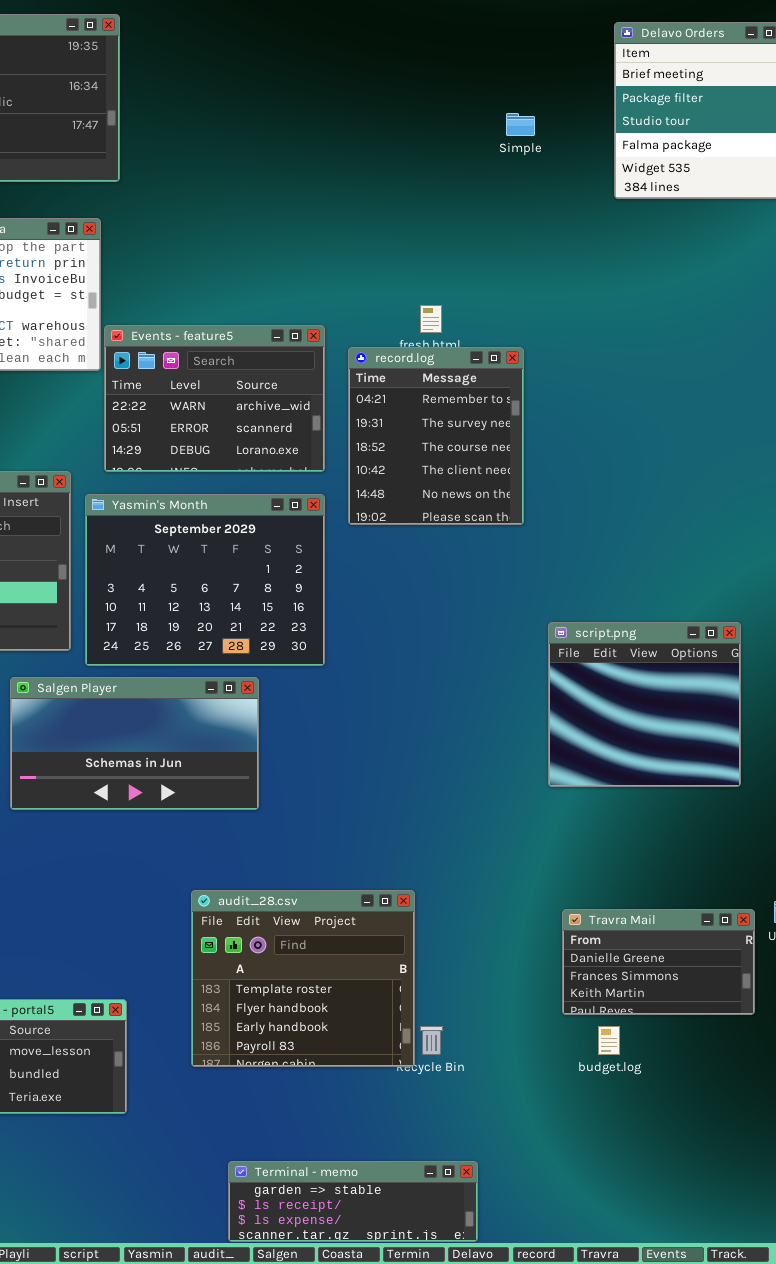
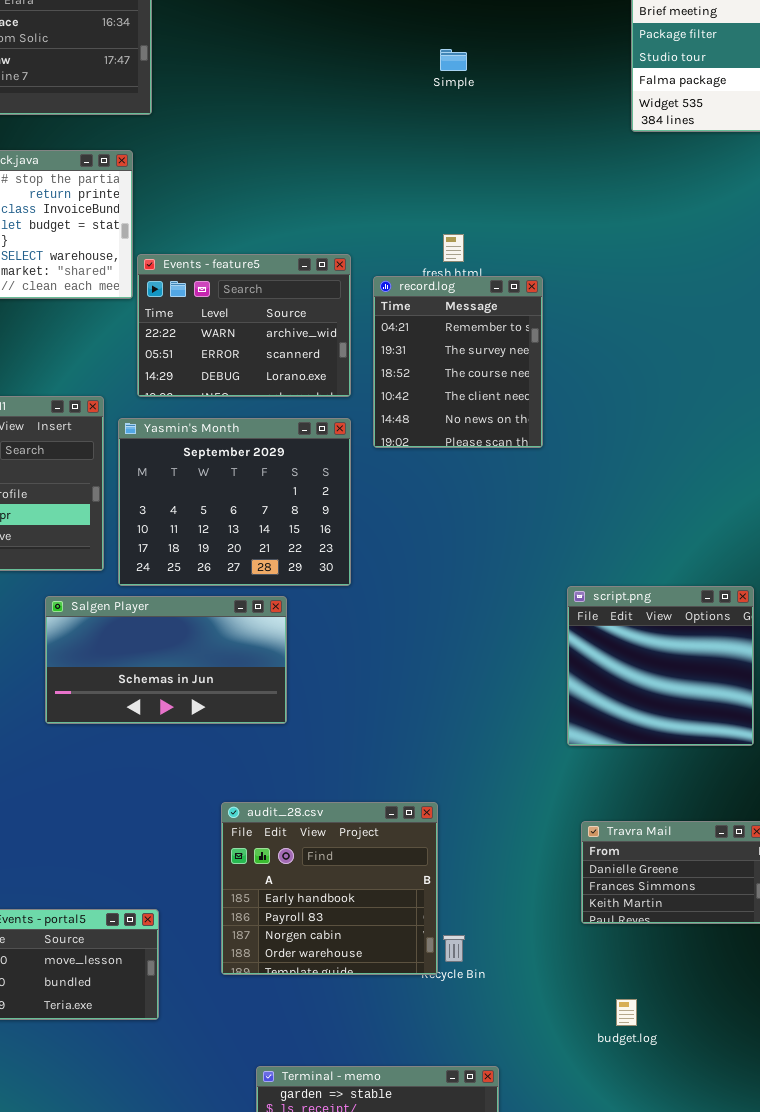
Simple: [506,113,535,136] -> [440,49,467,71], moved
script.png: [548,622,741,787] -> [567,586,754,746], moved
audit_28.csv: [191,890,415,1067] -> [221,802,438,975], scrolled down 2 rows
budget.log: [598,1026,620,1055] -> [616,999,637,1026], moved

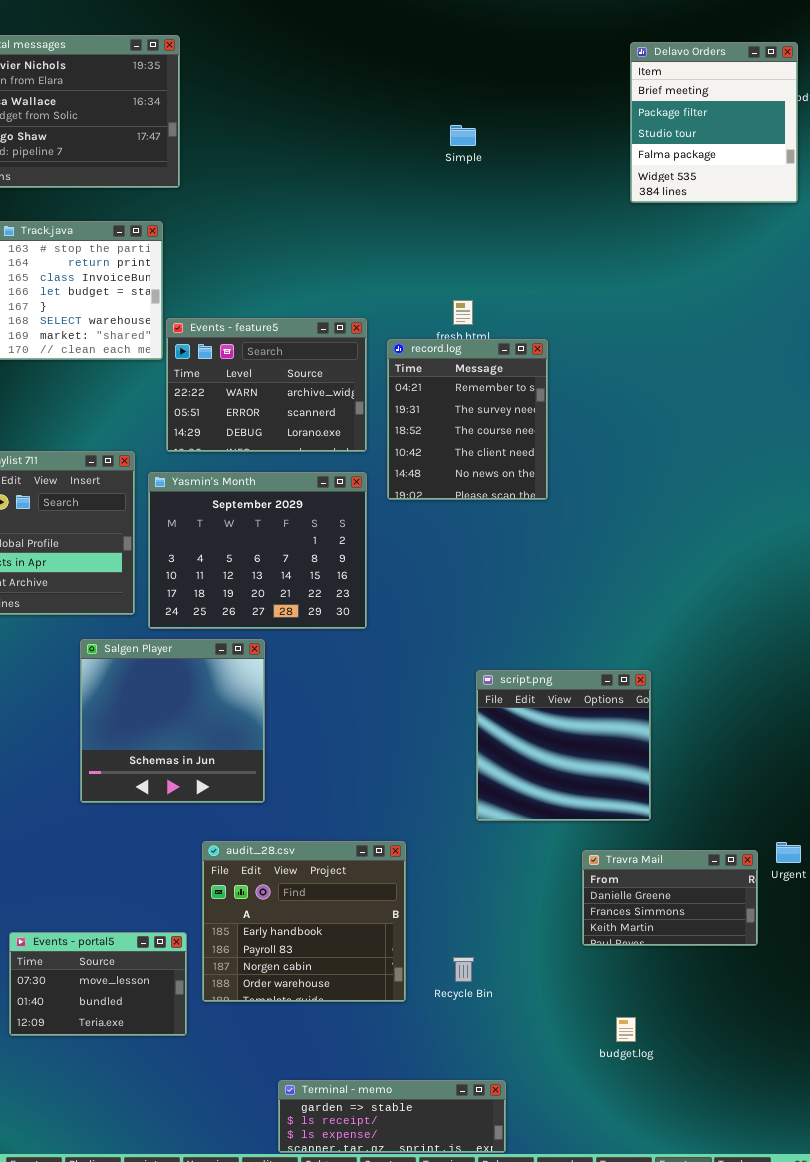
script.png: [567,586,754,746] -> [476,670,651,821], moved
Salgen Player: [45,596,287,724] -> [80,639,265,803], resized
audit_28.csv: [221,802,438,975] -> [202,841,406,1002], moved

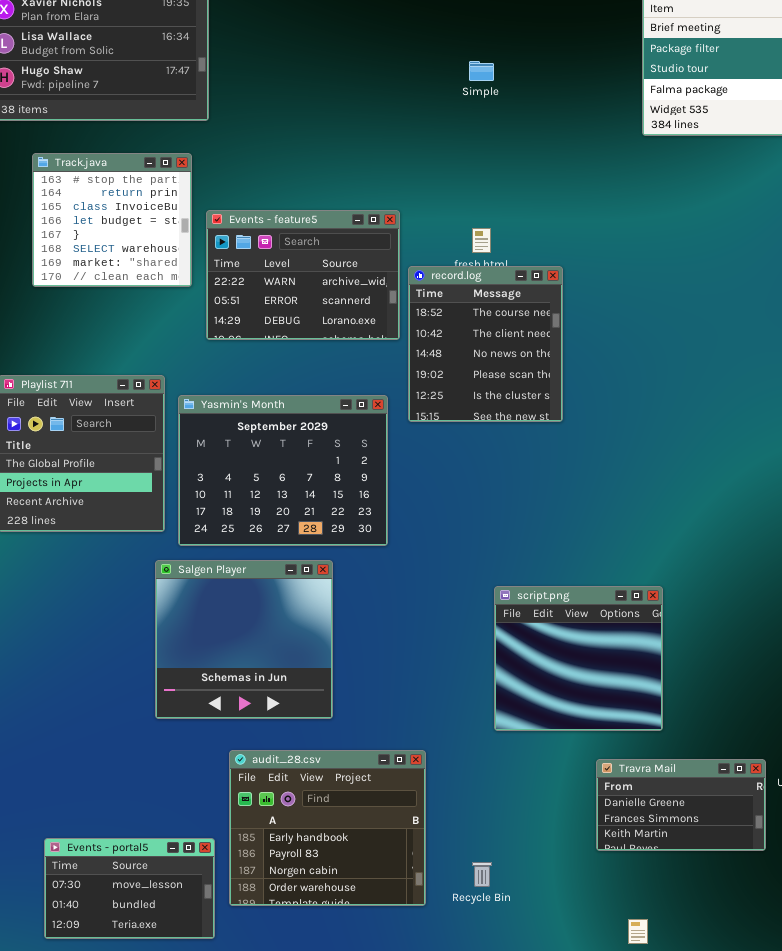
Events - feature5: [166,318,367,452] -> [206,210,400,340], moved
record.log: [387,339,548,500] -> [408,266,563,422], scrolled down 2 rows
Salgen Player: [80,639,265,803] -> [155,560,333,719], moved

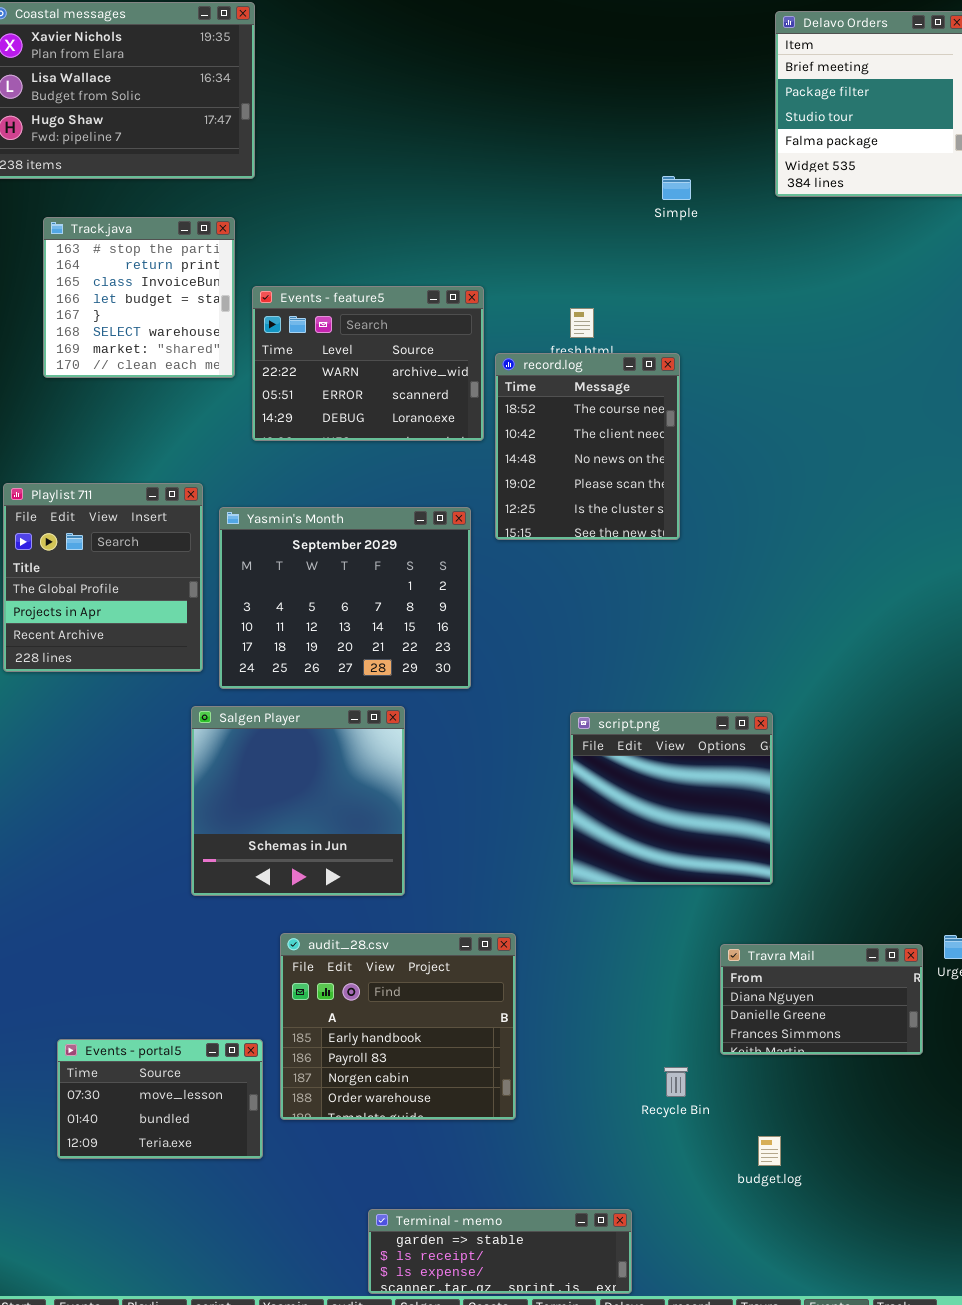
Simple: [469,61,494,81] -> [662,176,691,200], moved
script.png: [494,586,663,731] -> [570,712,773,885], moved
Travra Mail: [596,759,766,851] -> [720,944,923,1055], scrolled up 1 row
Recycle Bin: [472,862,492,887] -> [664,1067,688,1097], moved

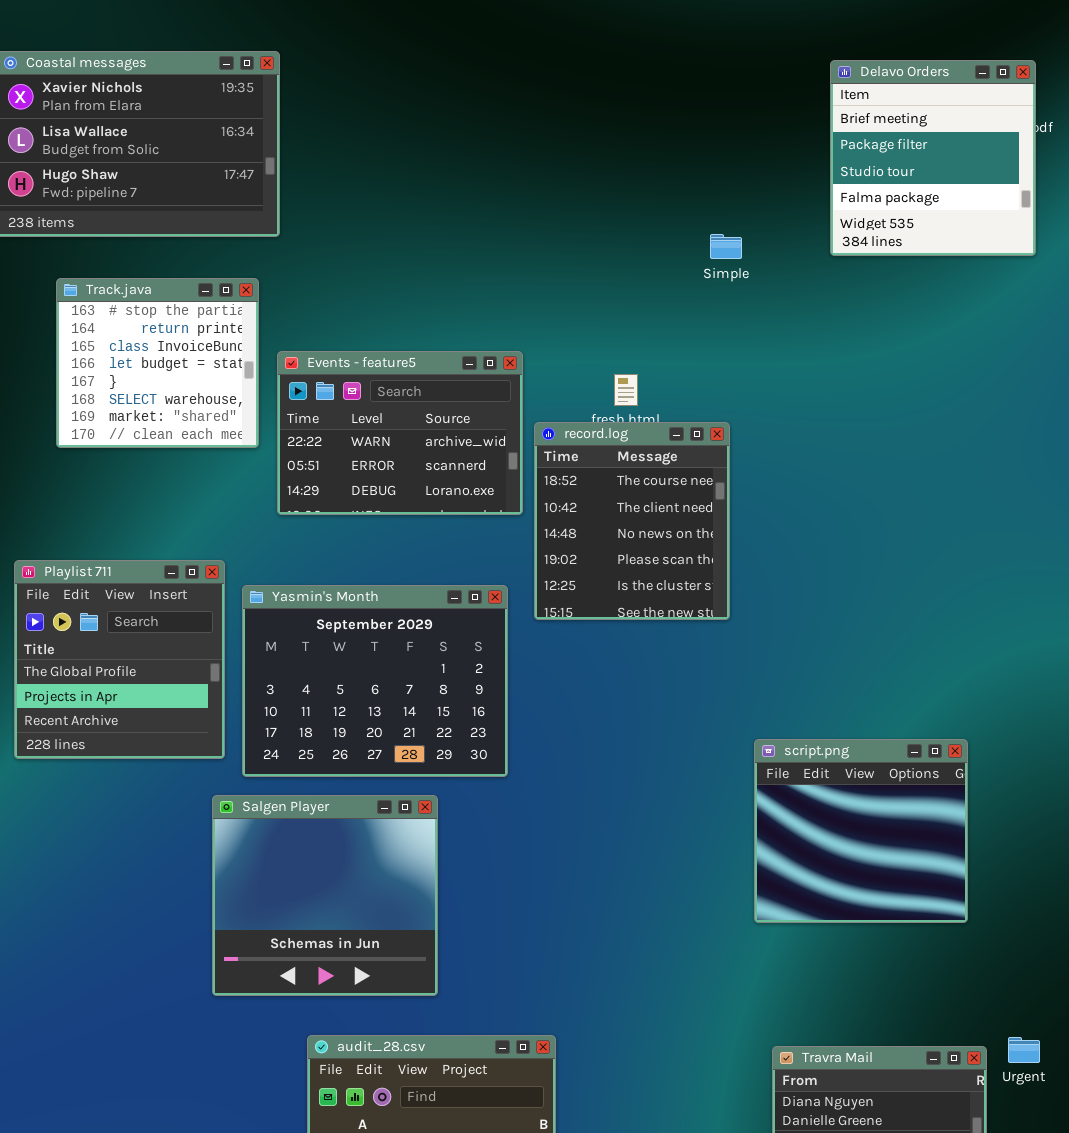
script.png: [570,712,773,885] -> [754,739,968,923], moved

